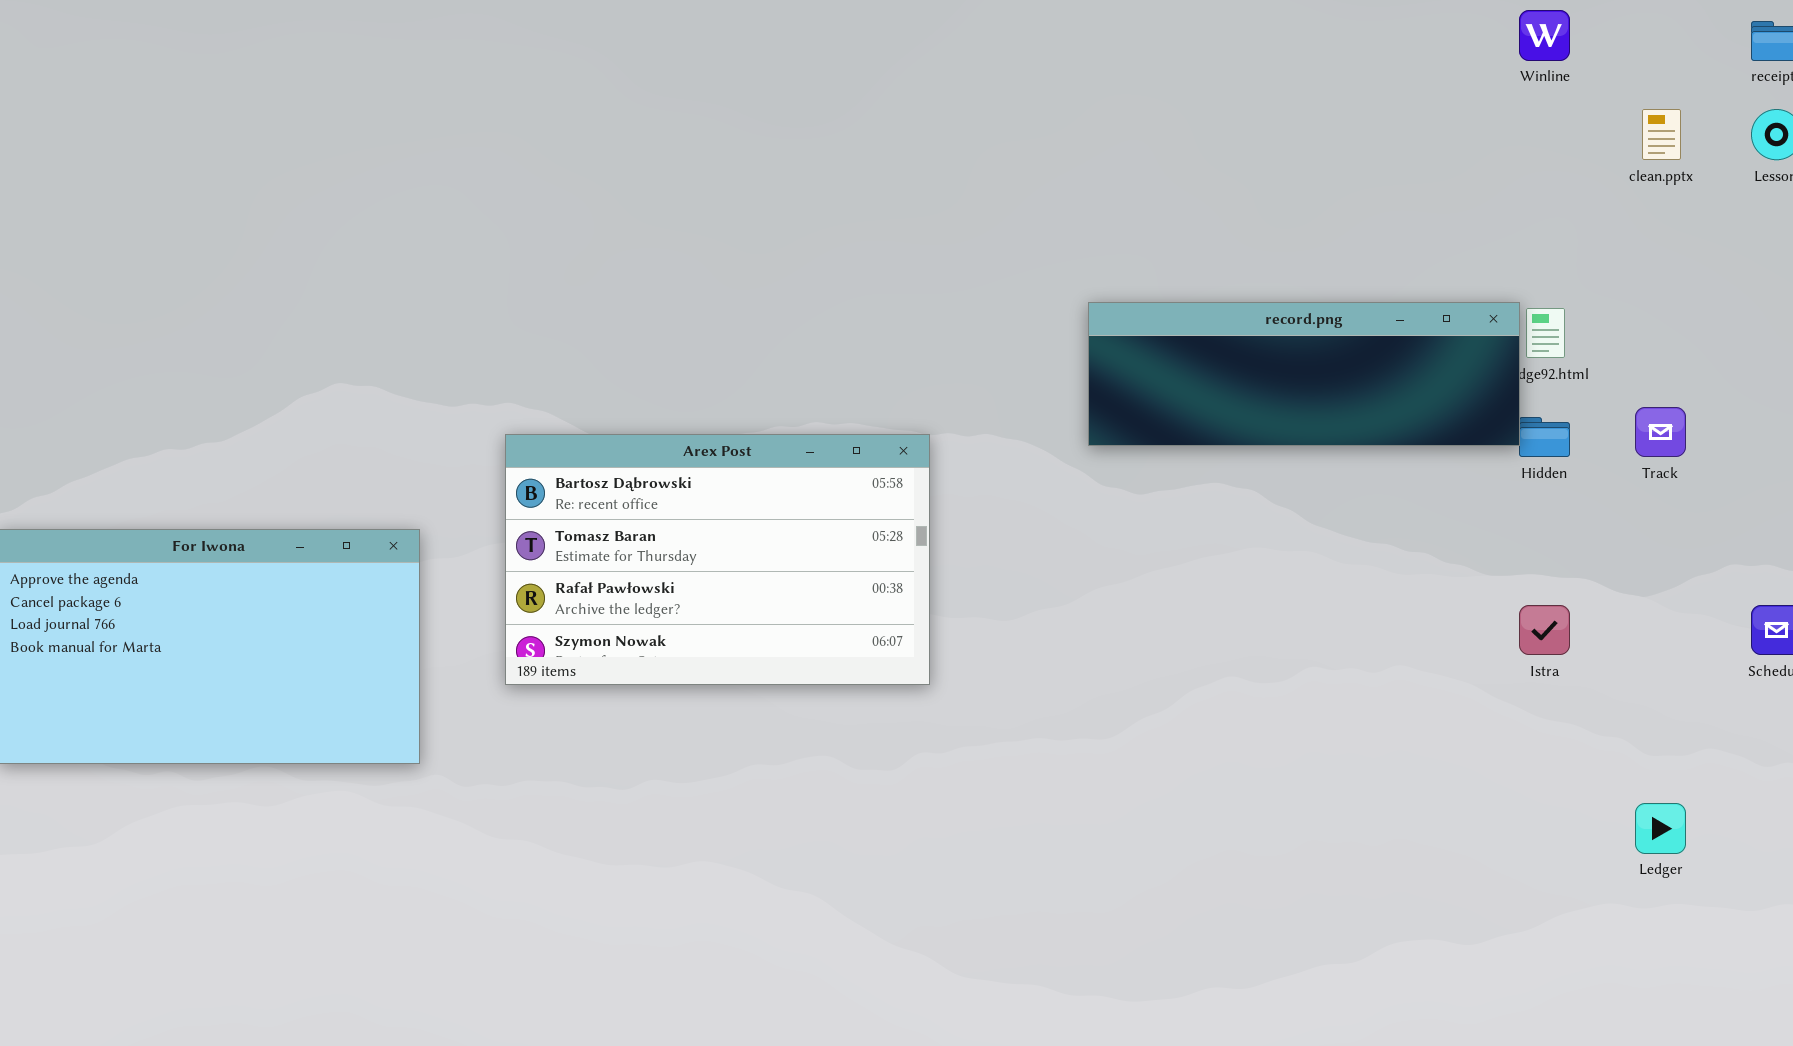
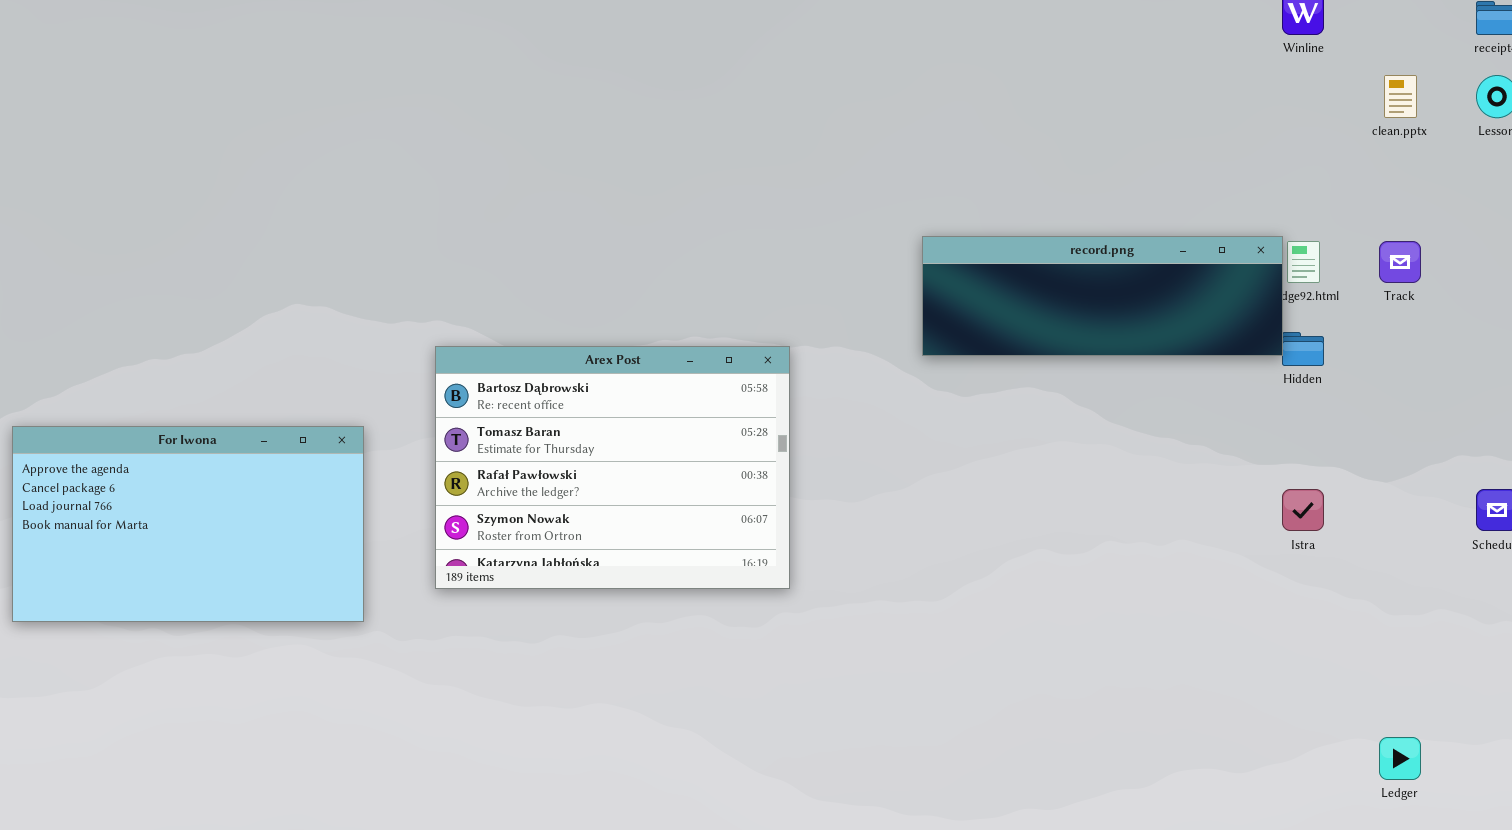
Track: [1635,407,1686,457] -> [1379,241,1421,283], moved
Arex Post: [505,434,930,685] -> [435,346,790,589], resized
Ledger: [1635,803,1686,854] -> [1379,737,1421,780], moved

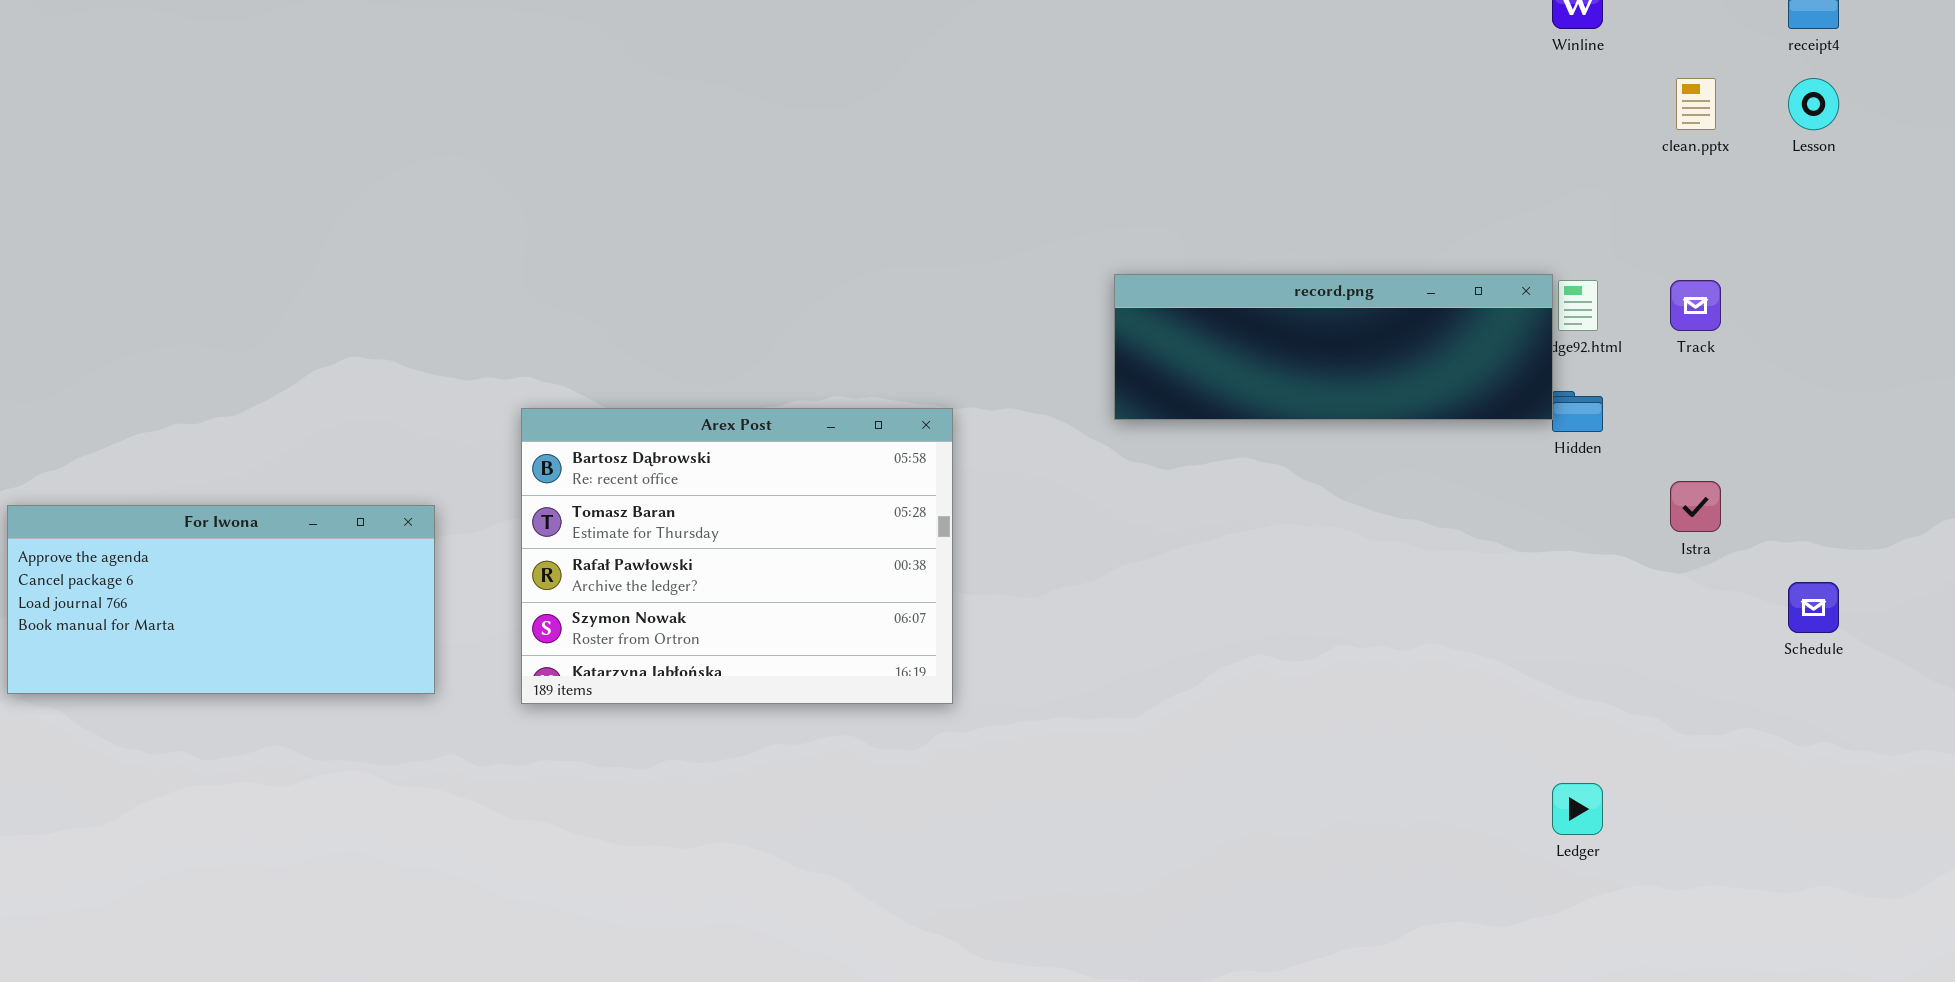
For Iwona: [12,426,364,622] -> [7,505,435,694], resized
Istra: [1282,489,1324,531] -> [1670,481,1721,532], moved
Ledger: [1379,737,1421,780] -> [1552,783,1603,835], moved

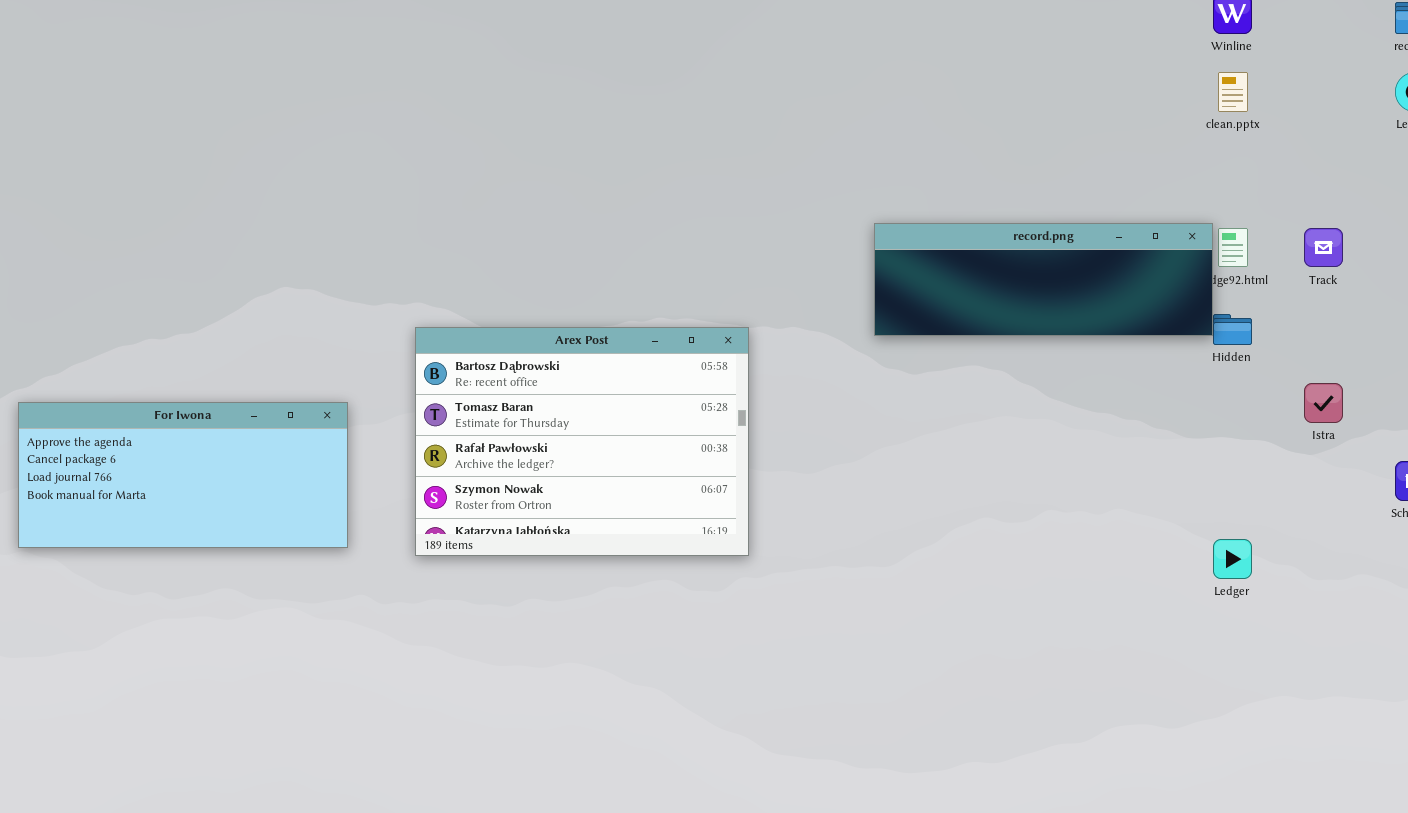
clean.pptx: [1676,78,1716,130] -> [1218,72,1248,112], moved
Ledger: [1552,783,1603,835] -> [1213,539,1252,579], moved

